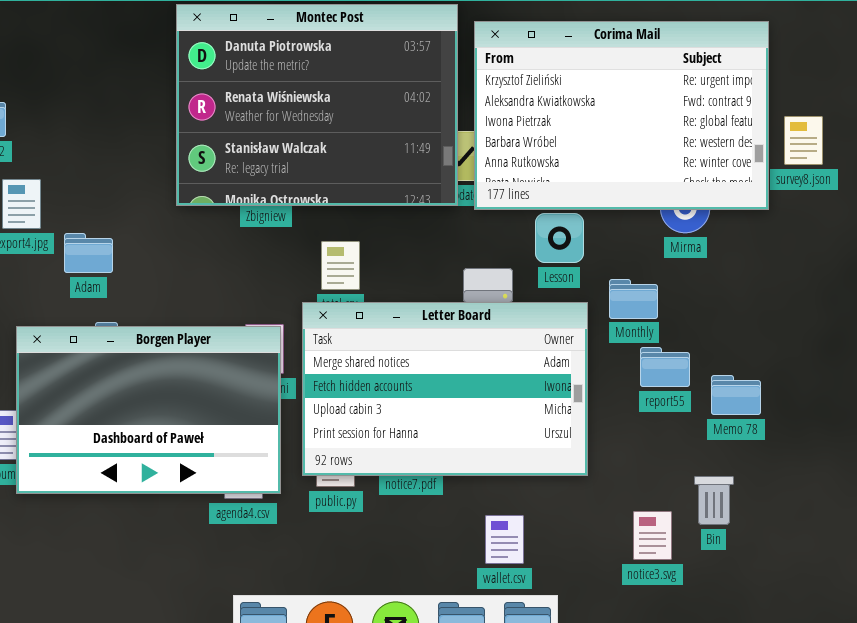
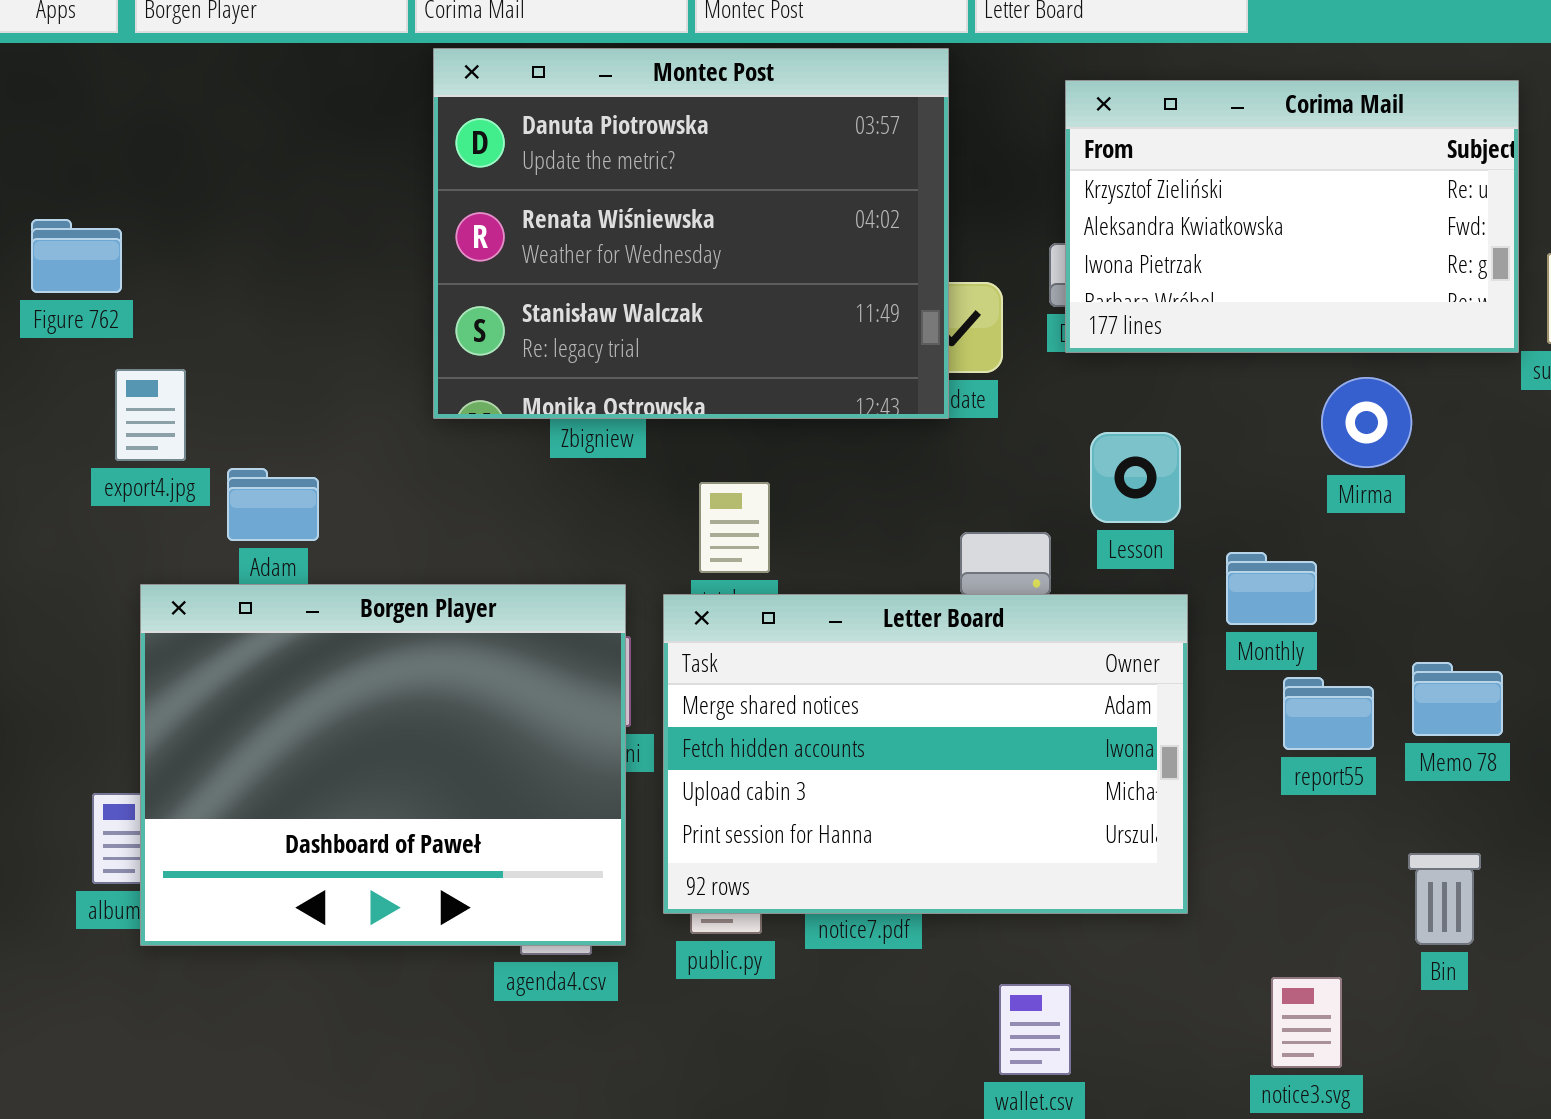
Corima Mail: [474,21,769,210] -> [1065,80,1519,353], resized
Borgen Player: [16,326,281,494] -> [140,584,626,946], resized
Memo 78: [711,375,761,415] -> [1412,662,1503,736], moved
Bin: [694,476,734,525] -> [1408,853,1481,945], moved

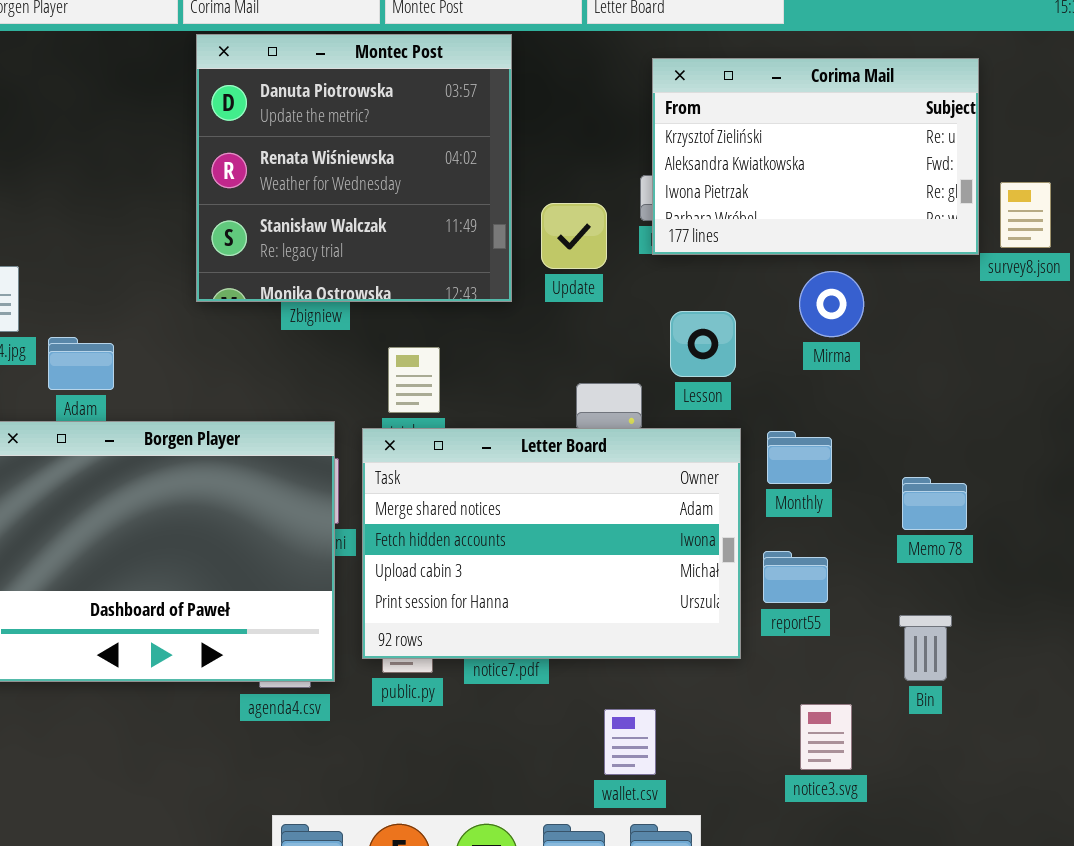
Montec Post: [433,48,949,419] -> [196,34,512,302], resized
Mirma: [1321,377,1412,468] -> [799,271,864,337], moved
Monthly: [1226,552,1317,625] -> [767,431,832,484], moved
report55: [1283,677,1374,750] -> [763,551,828,603], moved

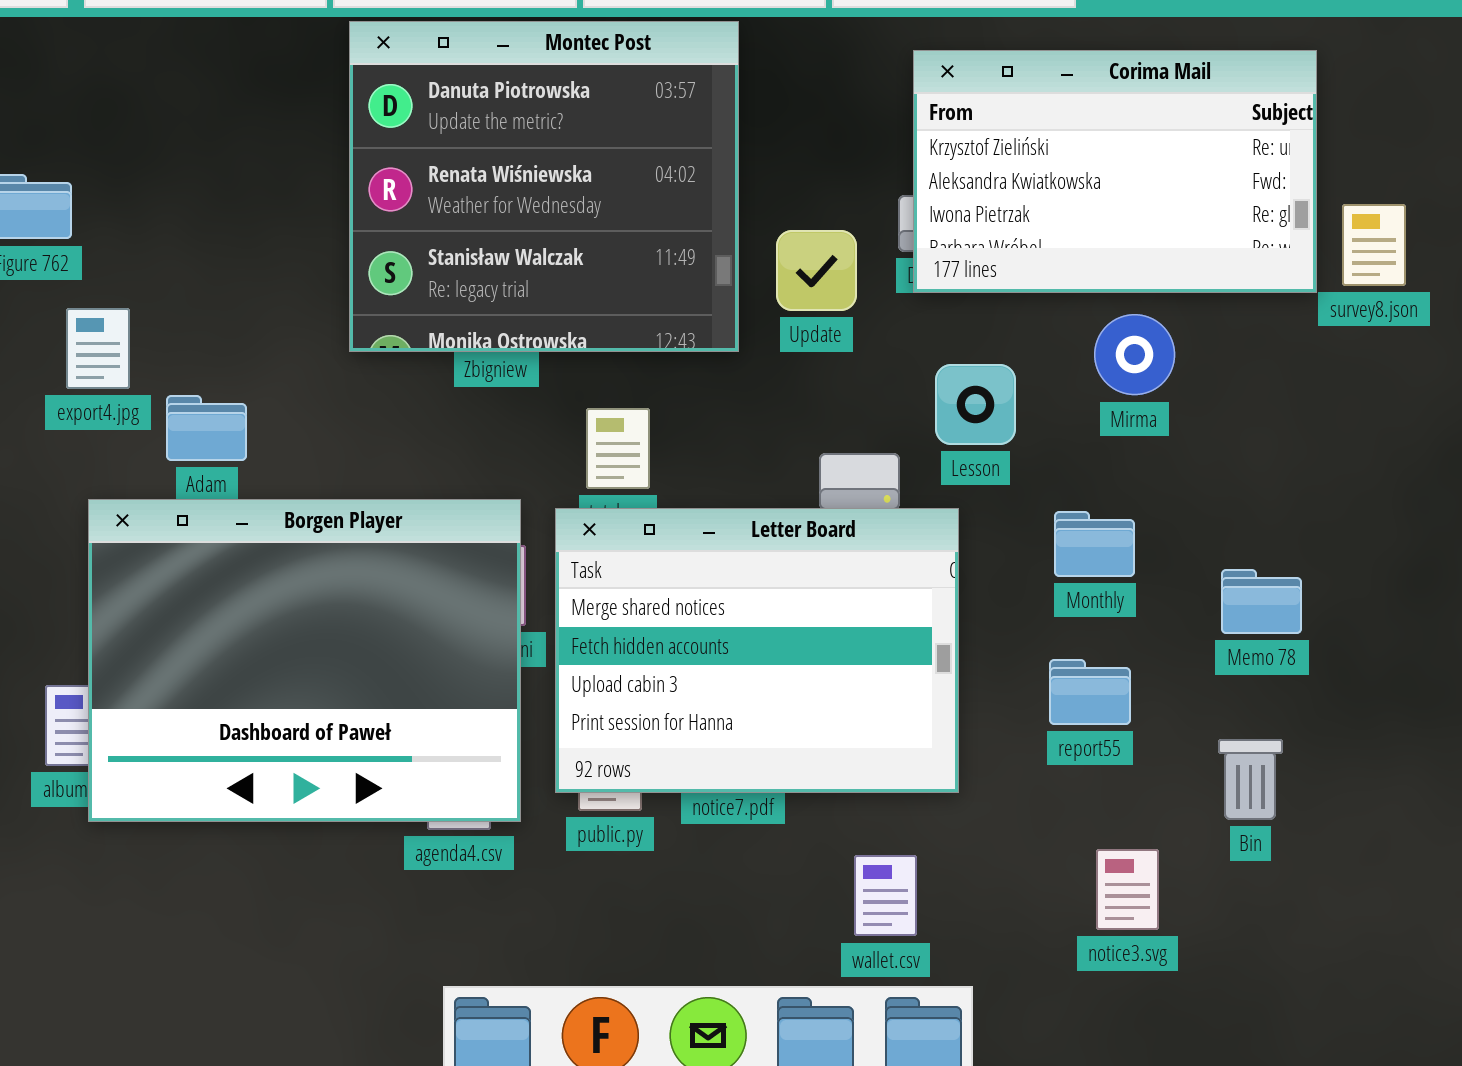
Letter Board: [362,428,741,659] -> [555,508,959,793], resized

